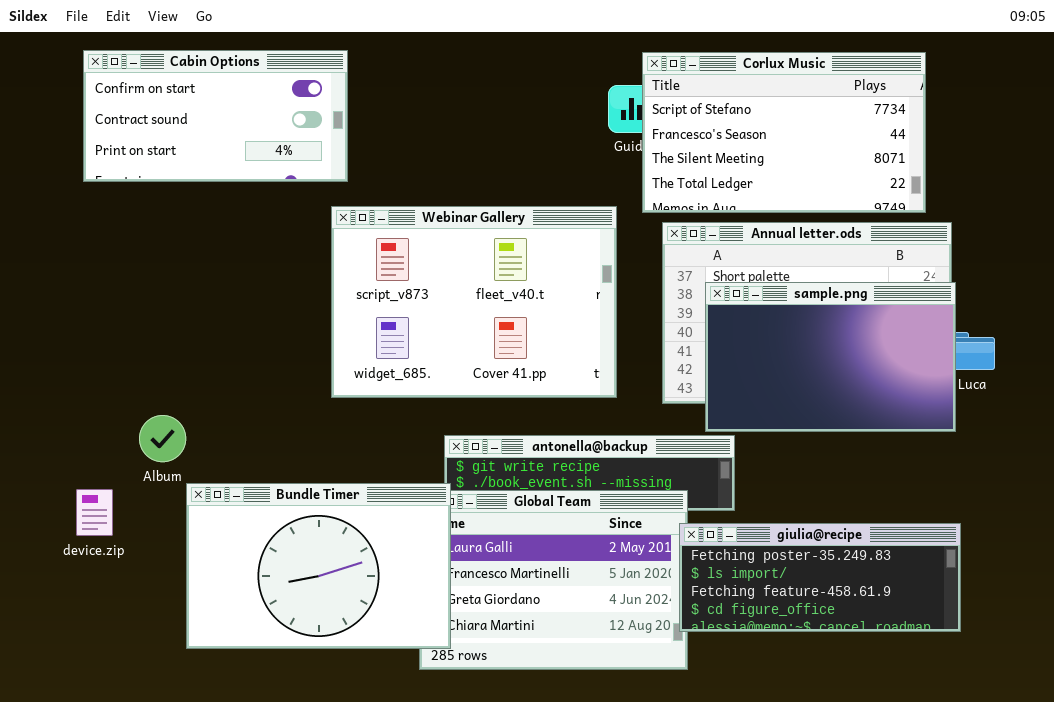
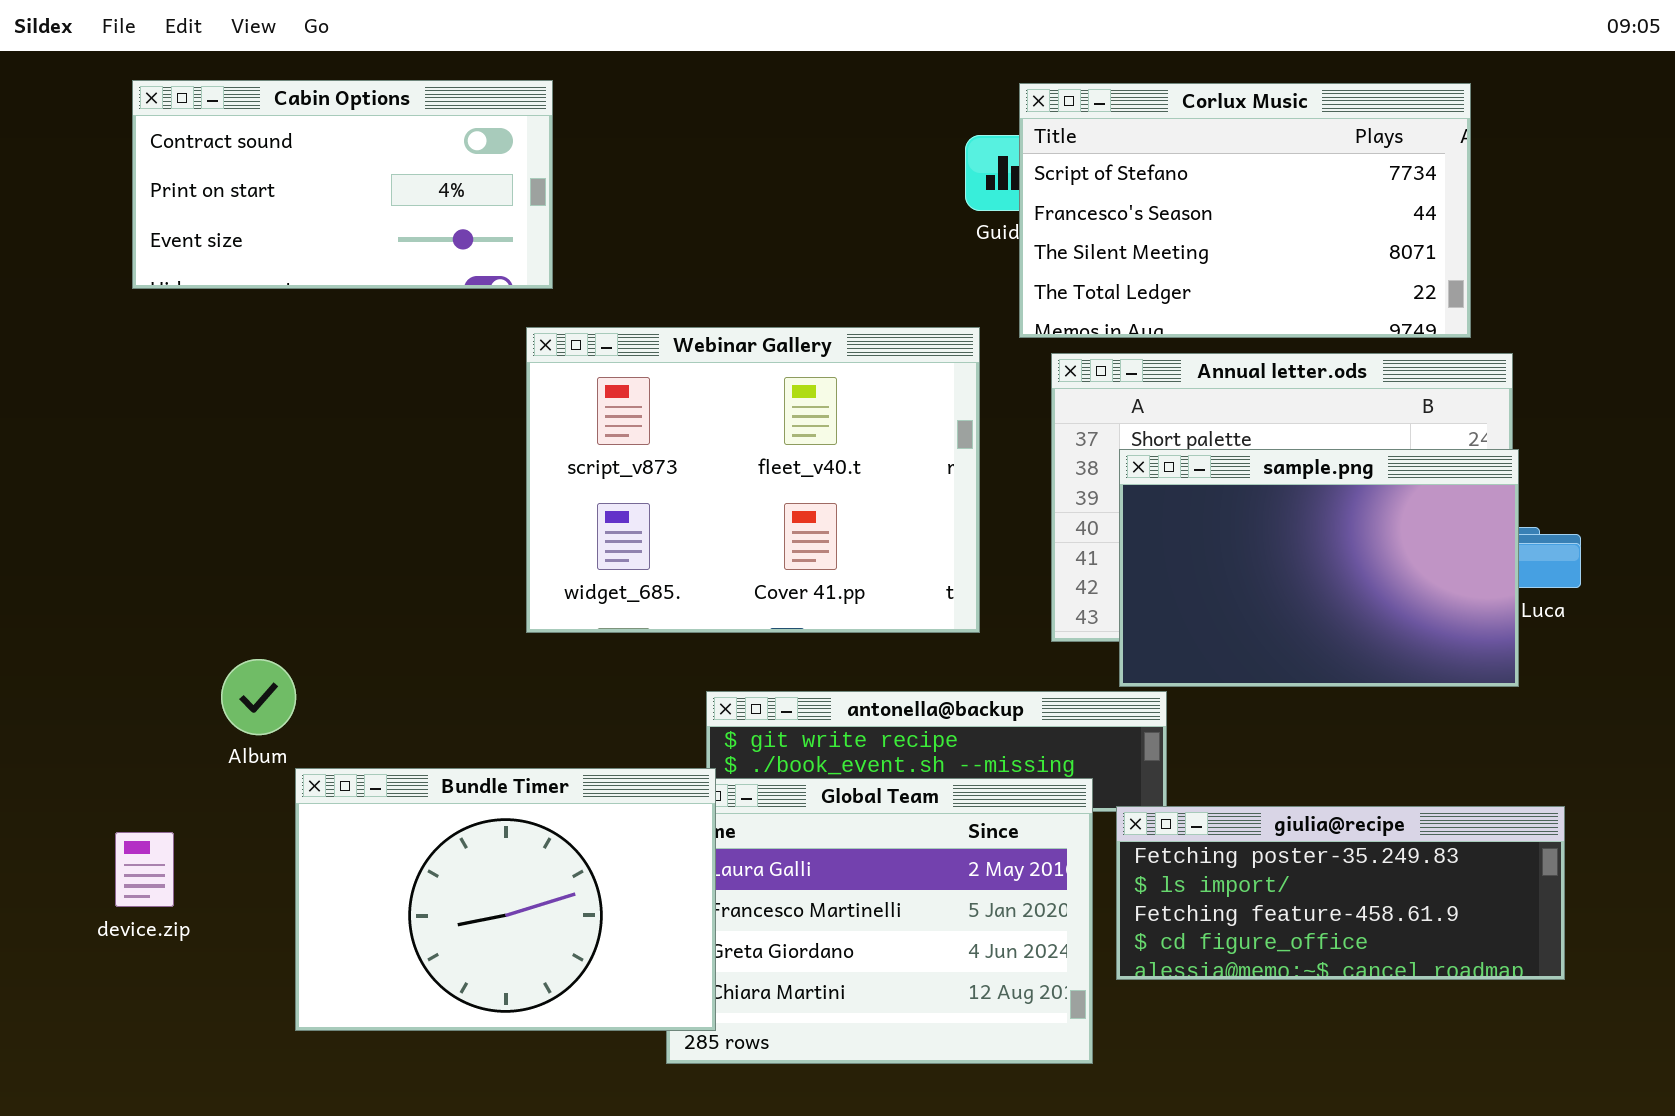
Cabin Options: [83,50,348,182] -> [132,80,553,289], scrolled down 1 row
device.zip: [76,489,113,536] -> [115,832,174,907], moved
giulia@recipe: [679,523,961,632] -> [1116,806,1565,980], moved

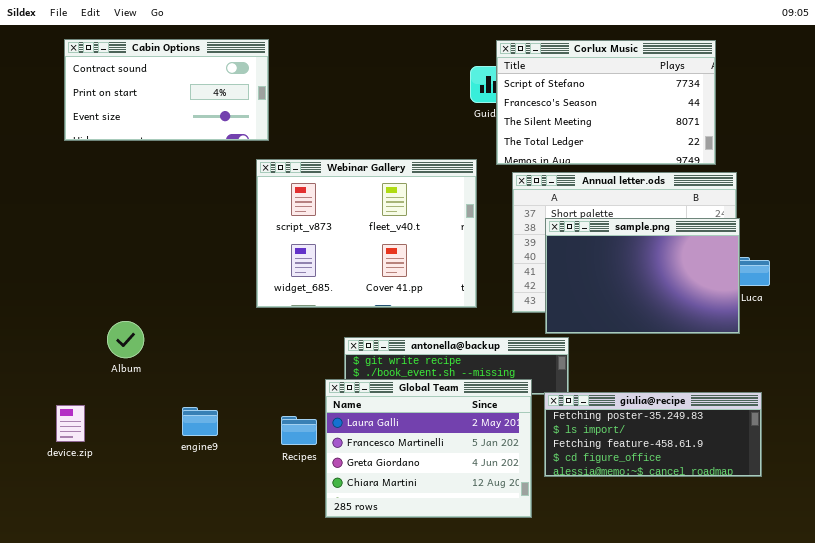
Bundle Timer: [295,768,716,1031] -> none, closed

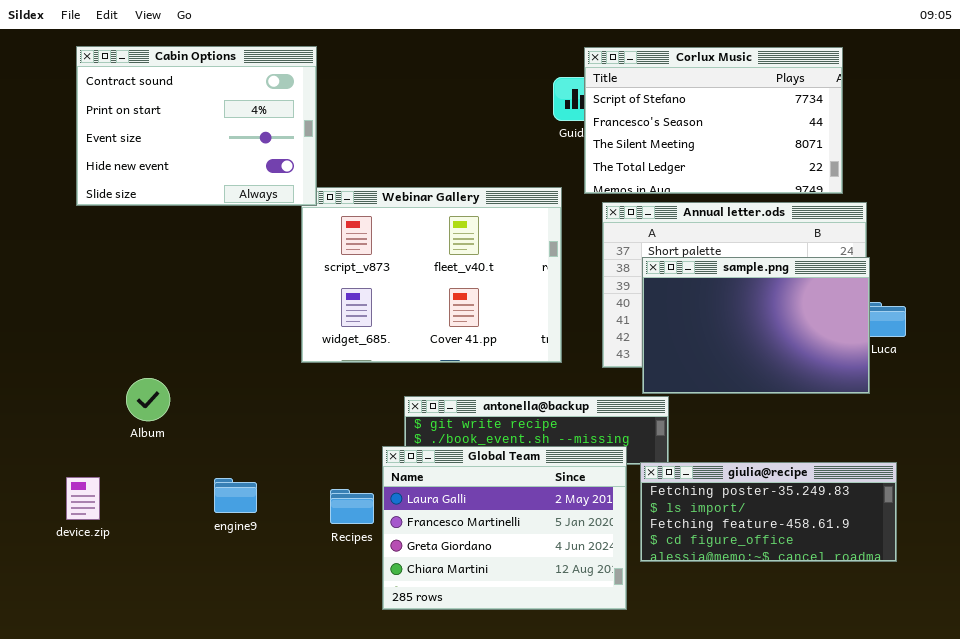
Cabin Options: [64,39,269,141] -> [76,46,317,206], resized

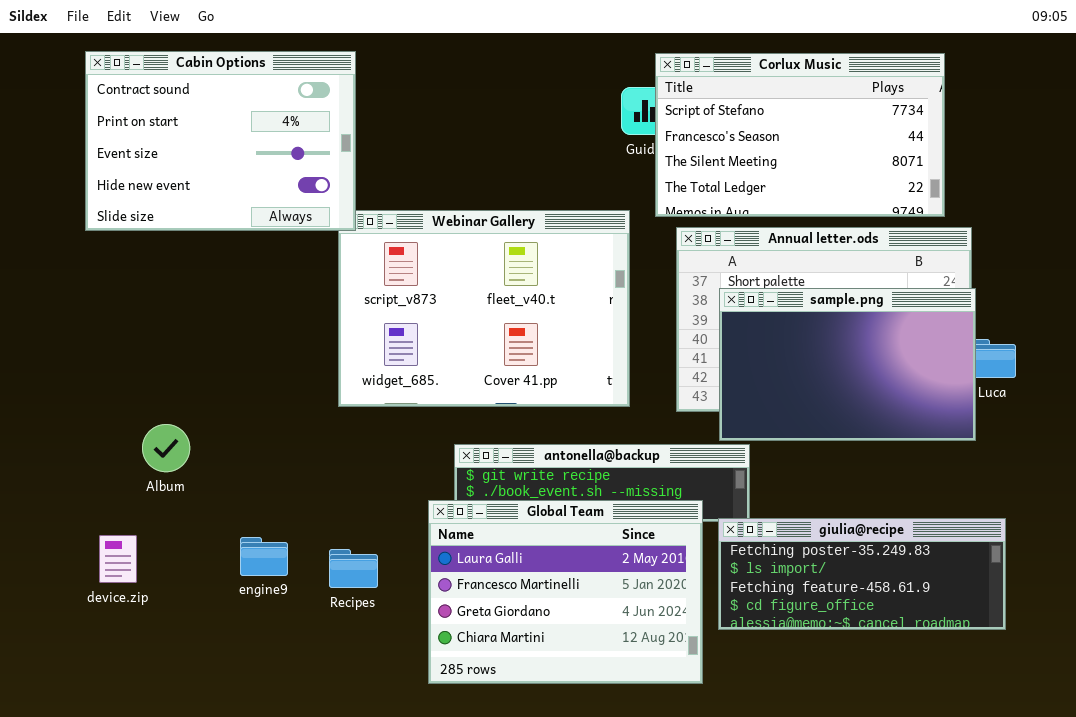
device.zip: [66,477,100,520] -> [99,535,137,583], moved
Recipes: [330,489,374,524] -> [329,549,378,588], moved

